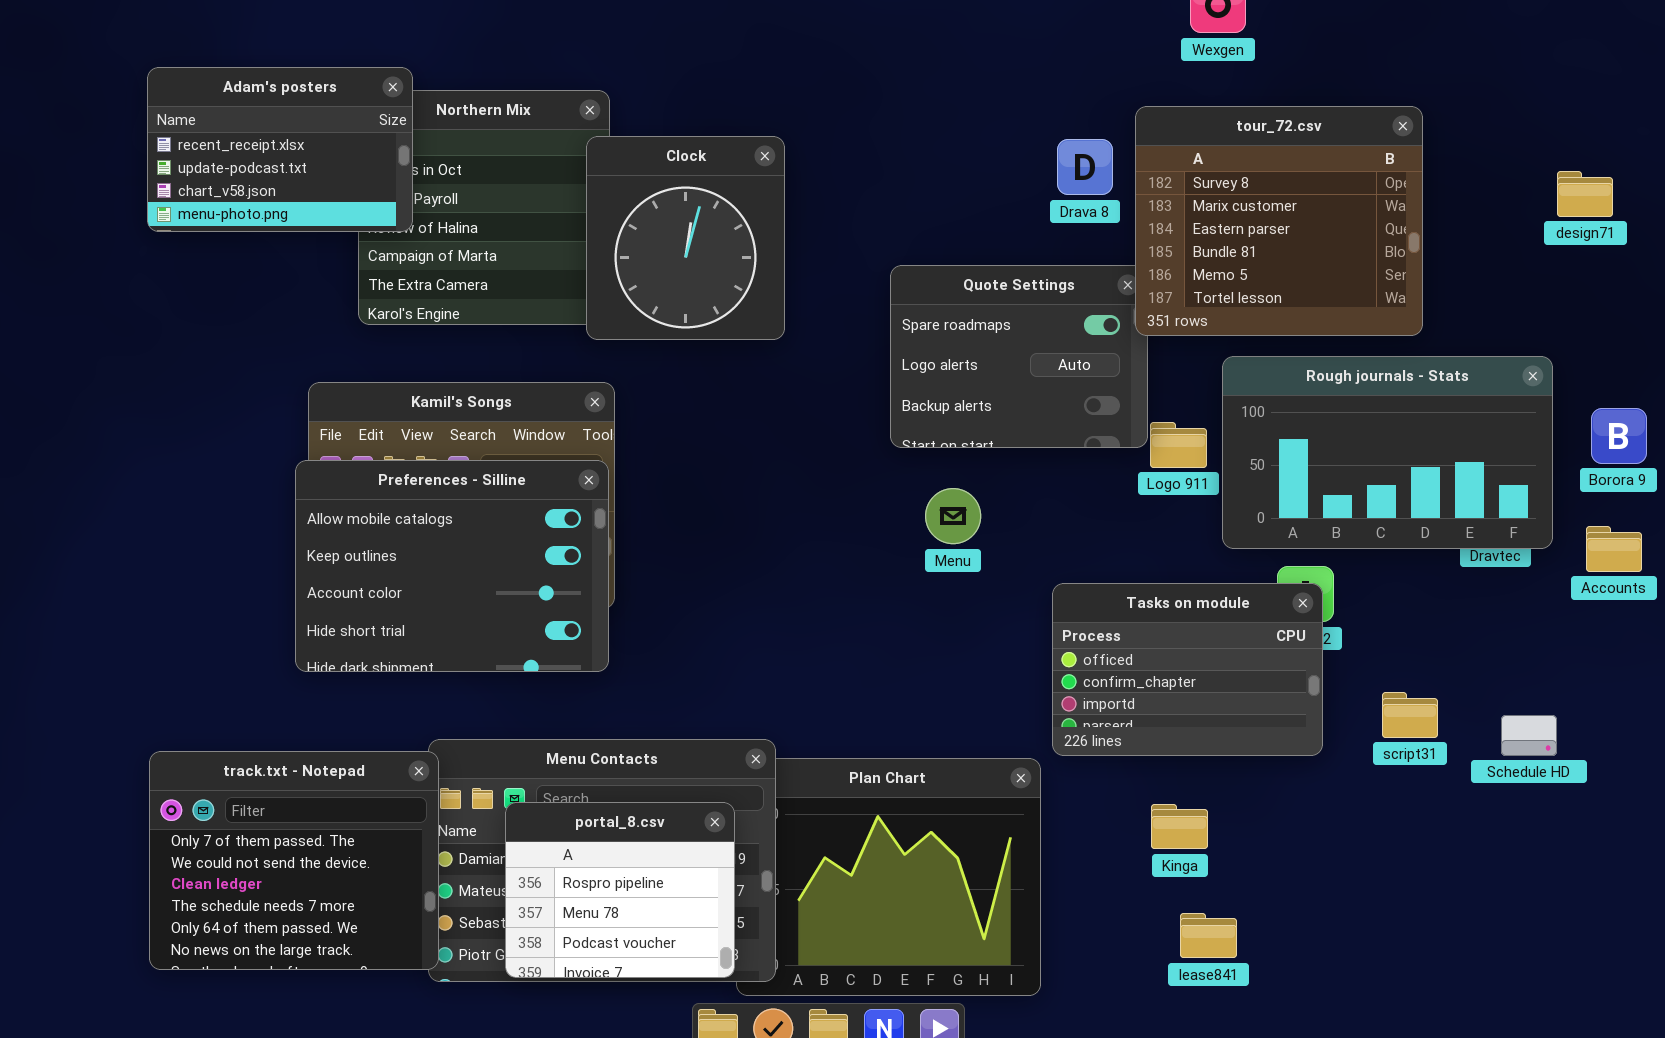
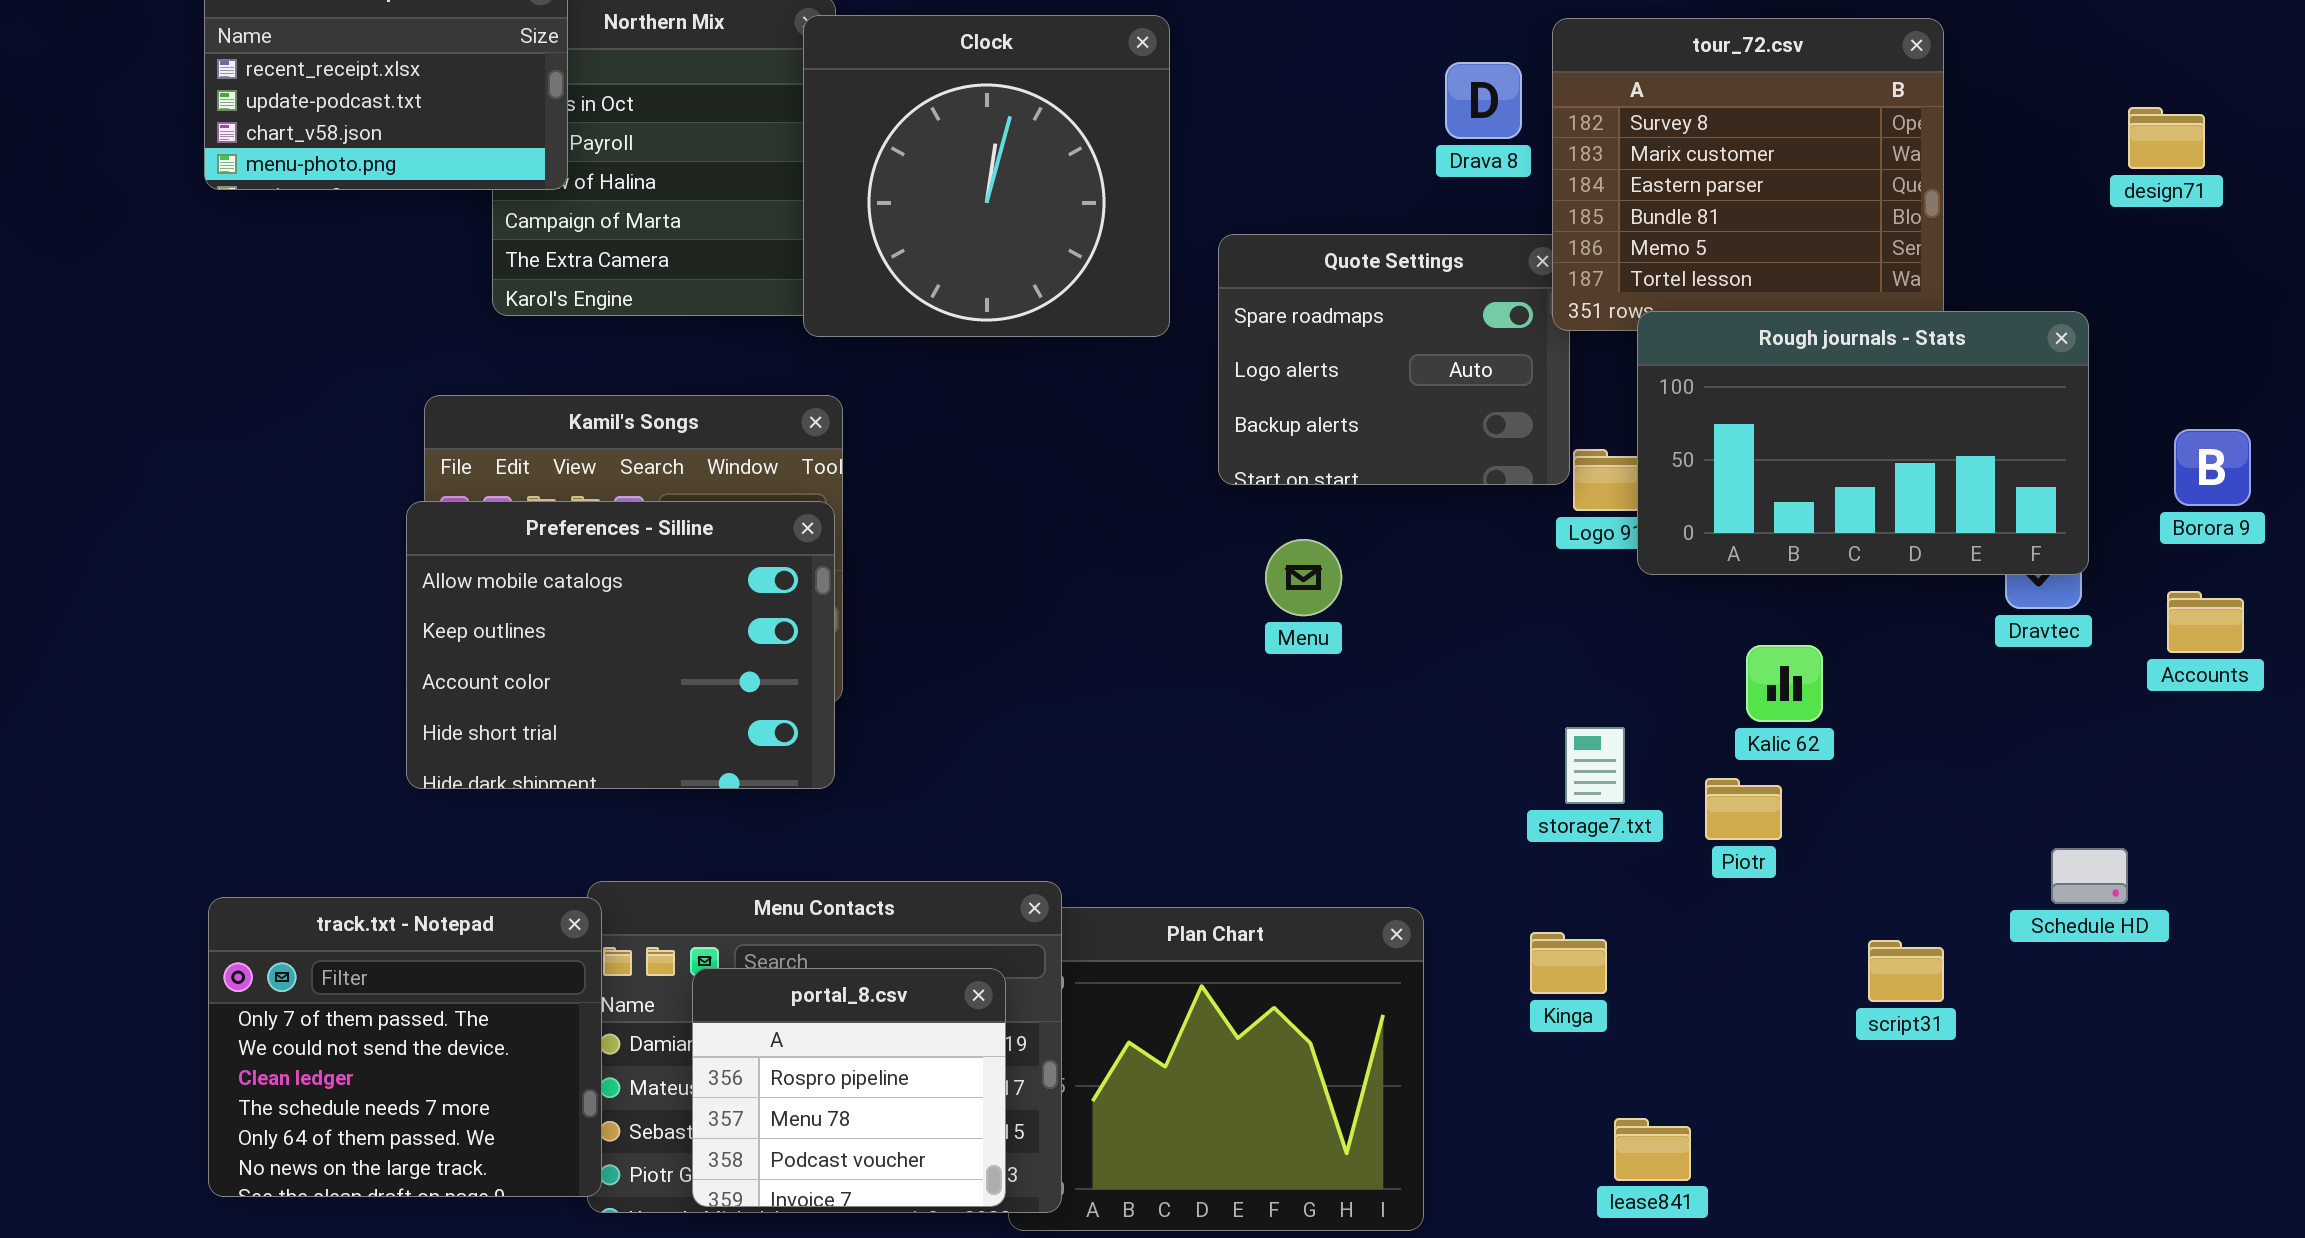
Clock: [586,136,785,340] -> [803,15,1170,337], resized
Rough journals - Stats: [1222,356,1553,549] -> [1637,311,2089,575], moved
Tasks on module: [1052,583,1323,756] -> none, closed
script31: [1382,692,1438,738] -> [1868,940,1944,1002], moved
Kinga: [1151,804,1208,849] -> [1530,932,1607,994], moved

